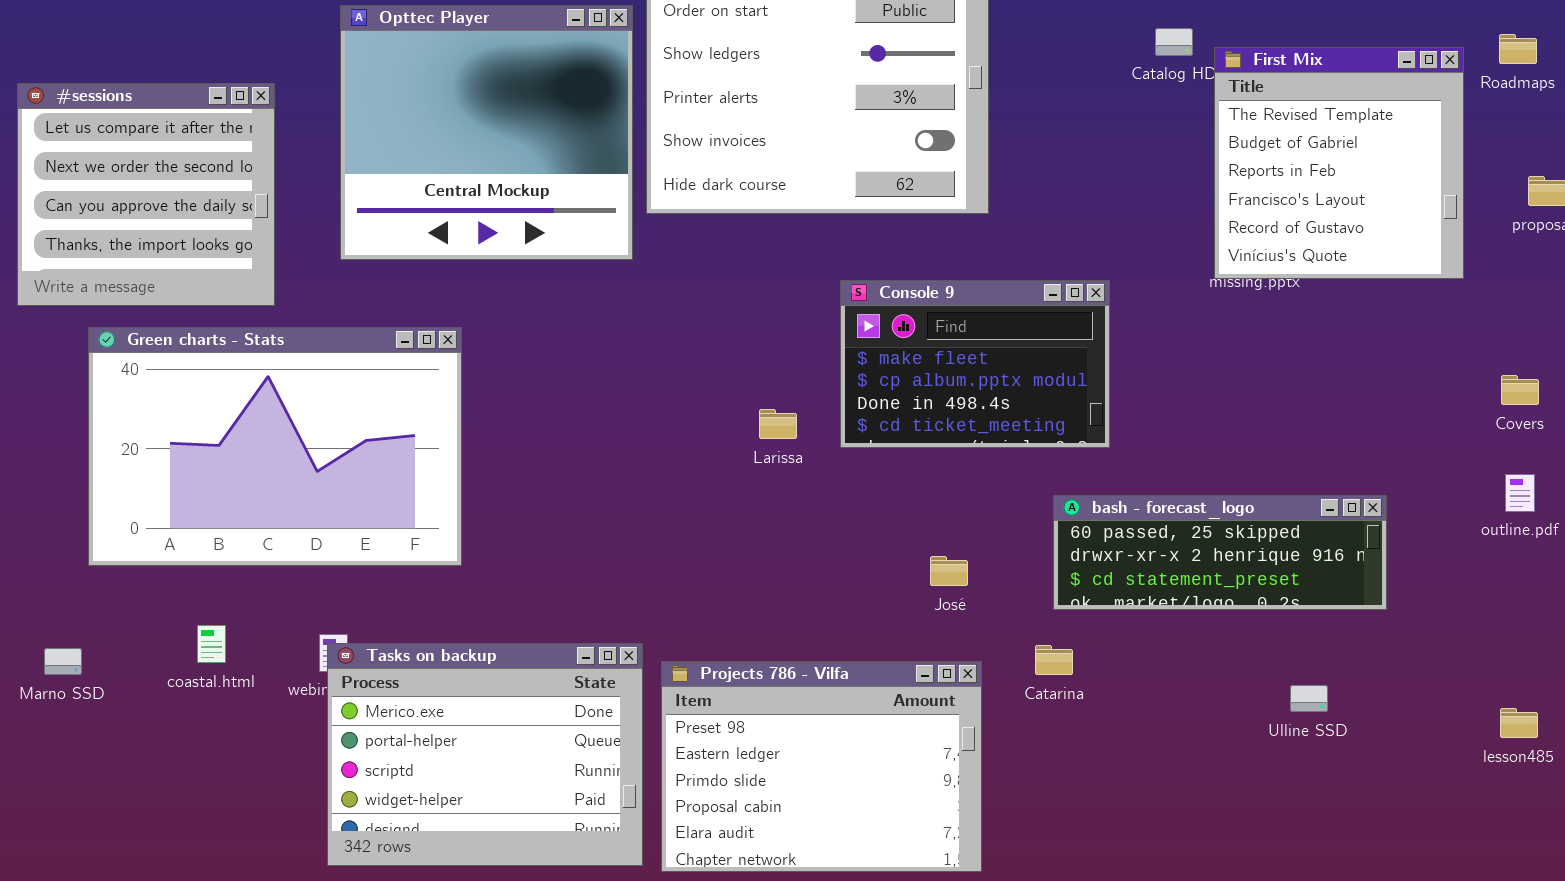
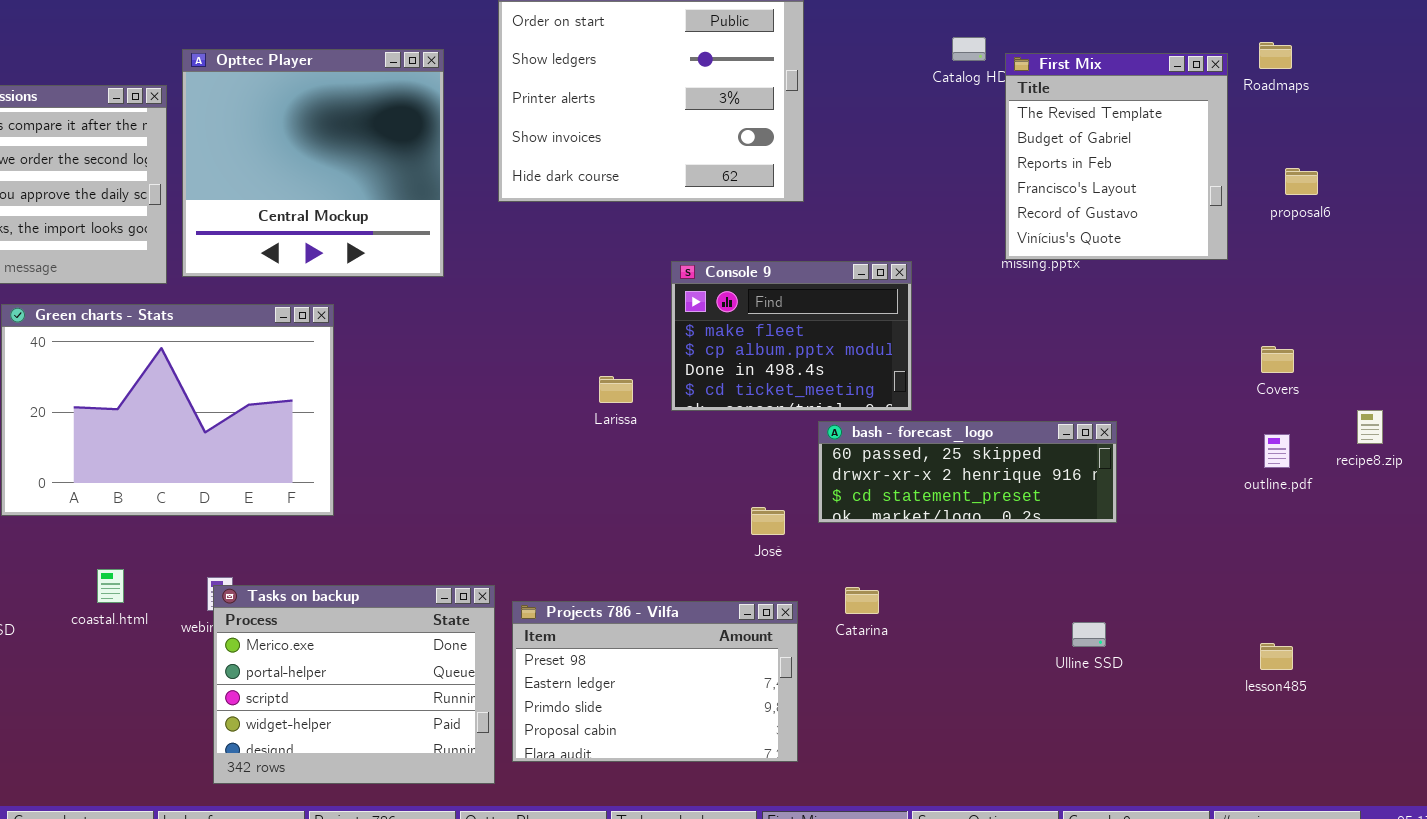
Opttec Player: [340,5,633,260] -> [182,49,444,277], moved
bash - forecast_logo: [1053,495,1387,610] -> [818,421,1117,523], moved
Projects 786 - Vilfa: [661,661,982,872] -> [512,601,798,762], resized

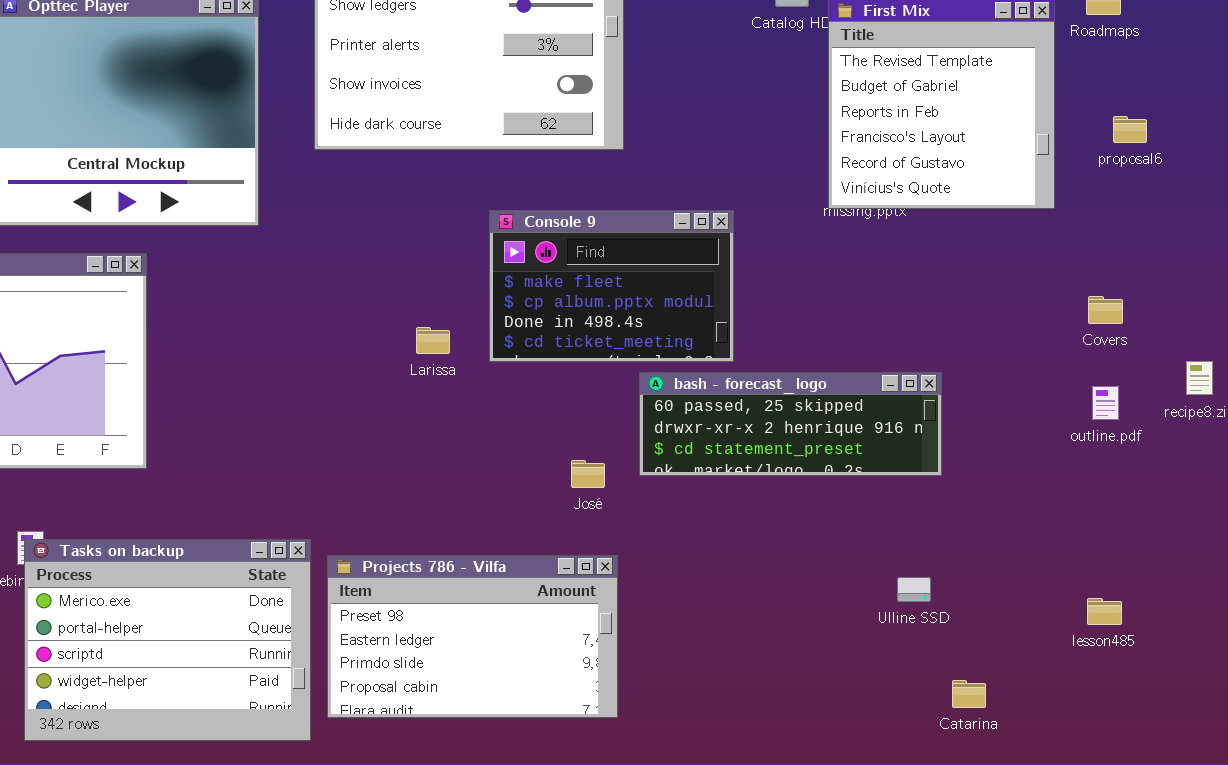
Catarina: [845,587,879,614] -> [952,680,986,708], moved

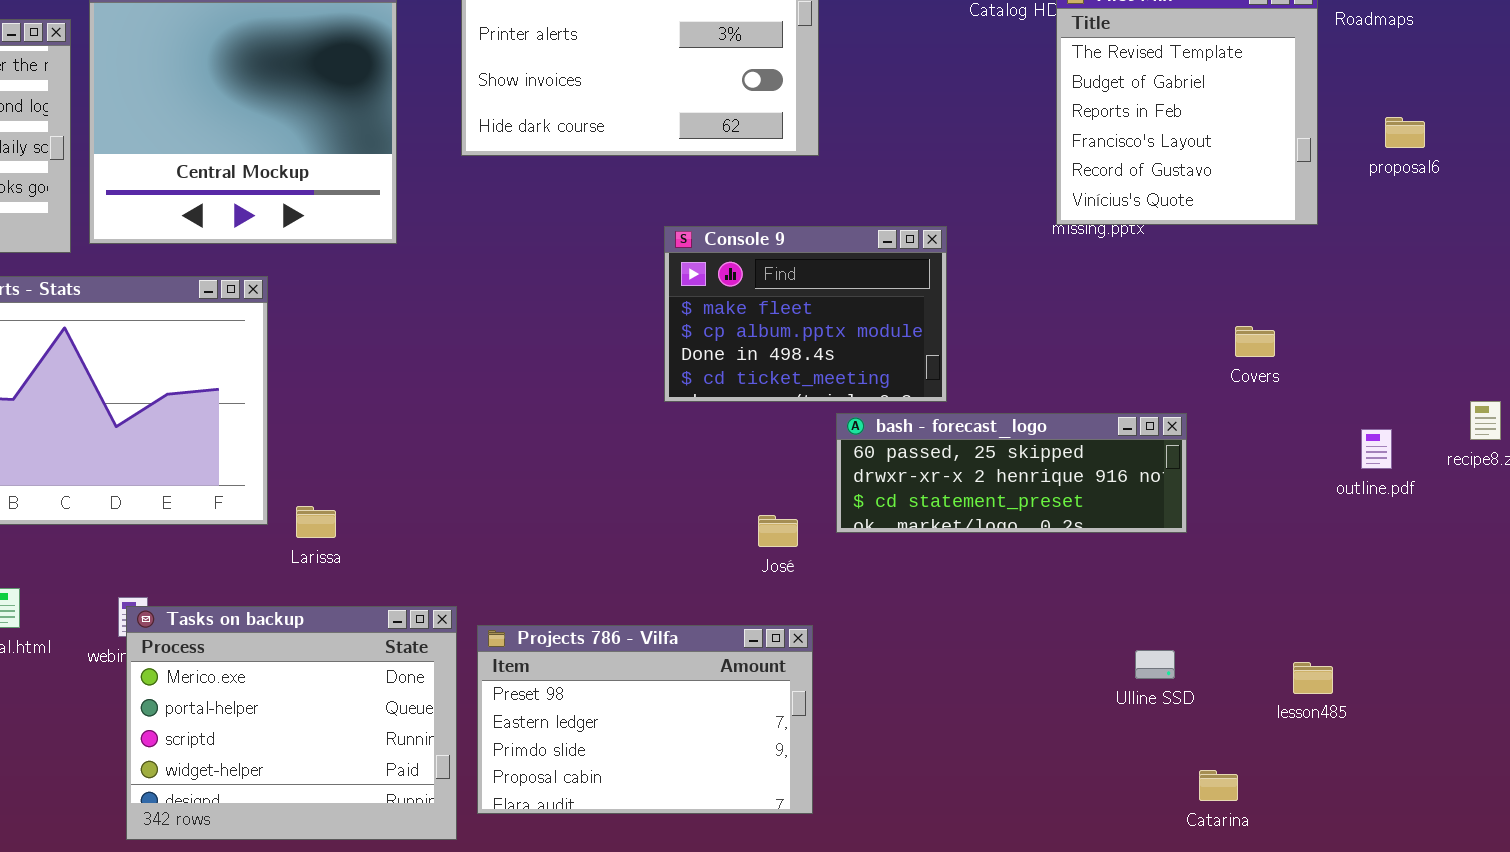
Covers: [1088,296,1123,324] -> [1235,326,1275,357], moved
Larissa: [416,327,450,354] -> [296,506,336,538], moved
lesson485: [1087,598,1122,625] -> [1293,662,1333,694], moved

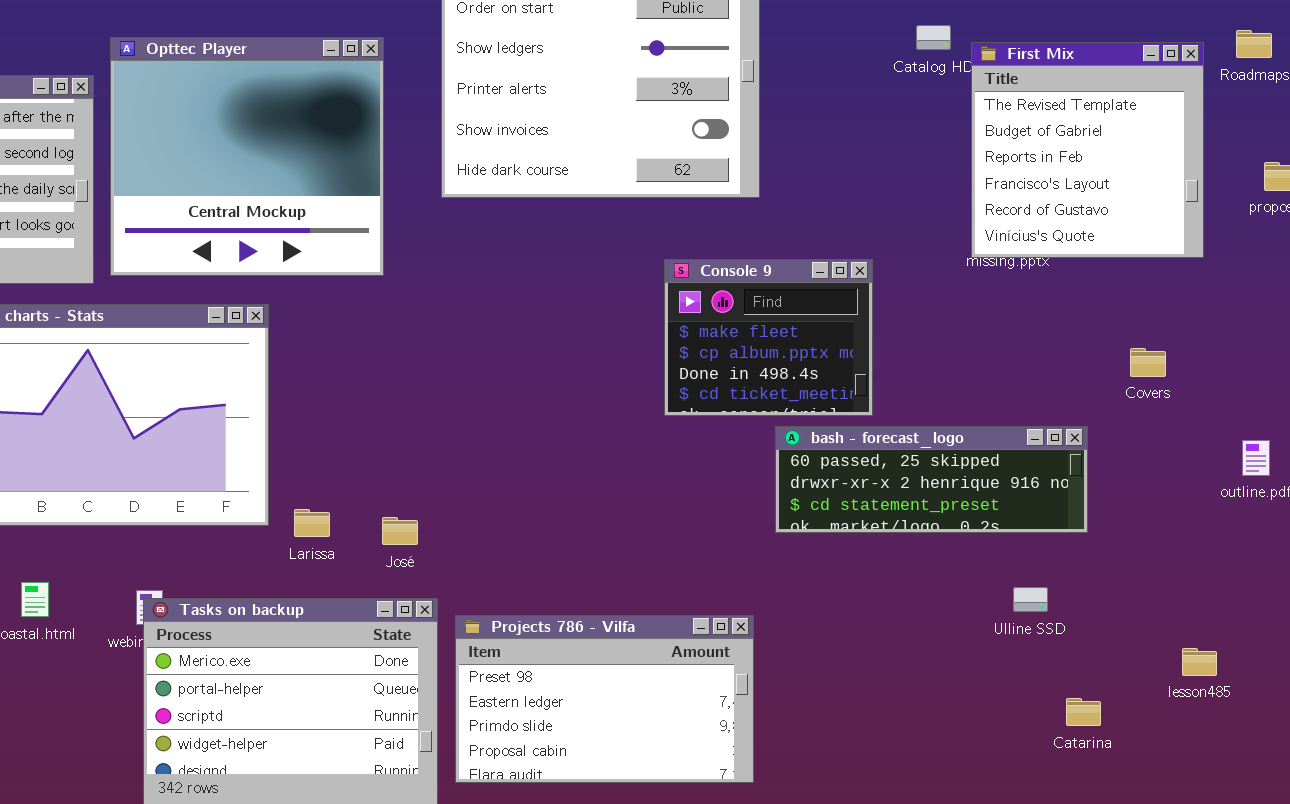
Console 9: [664,226,947,402] -> [664,259,873,416], resized
José: [758,515,798,547] -> [382,517,418,545], moved
Ulline SSD: [1135,650,1175,679] -> [1013,587,1048,612], moved
Catarina: [1199,770,1238,801] -> [1066,698,1101,726], moved

